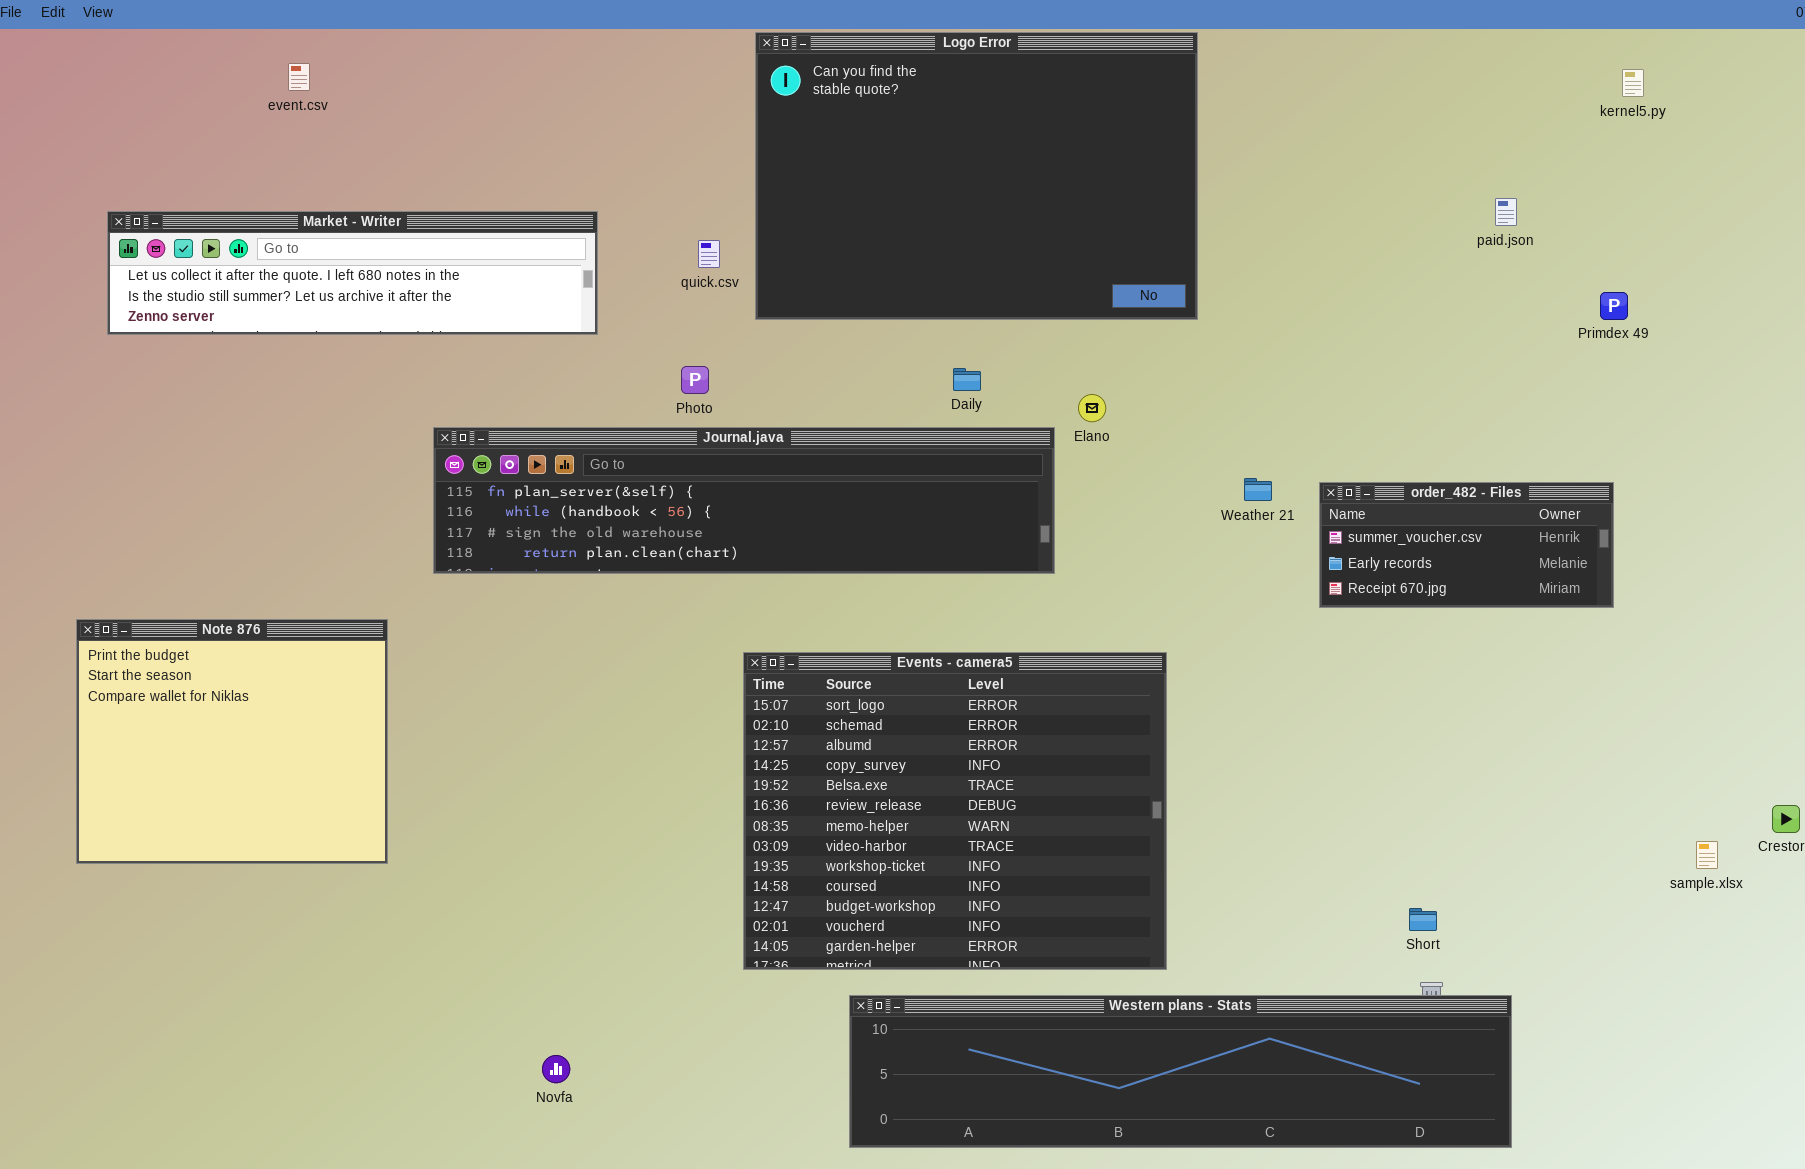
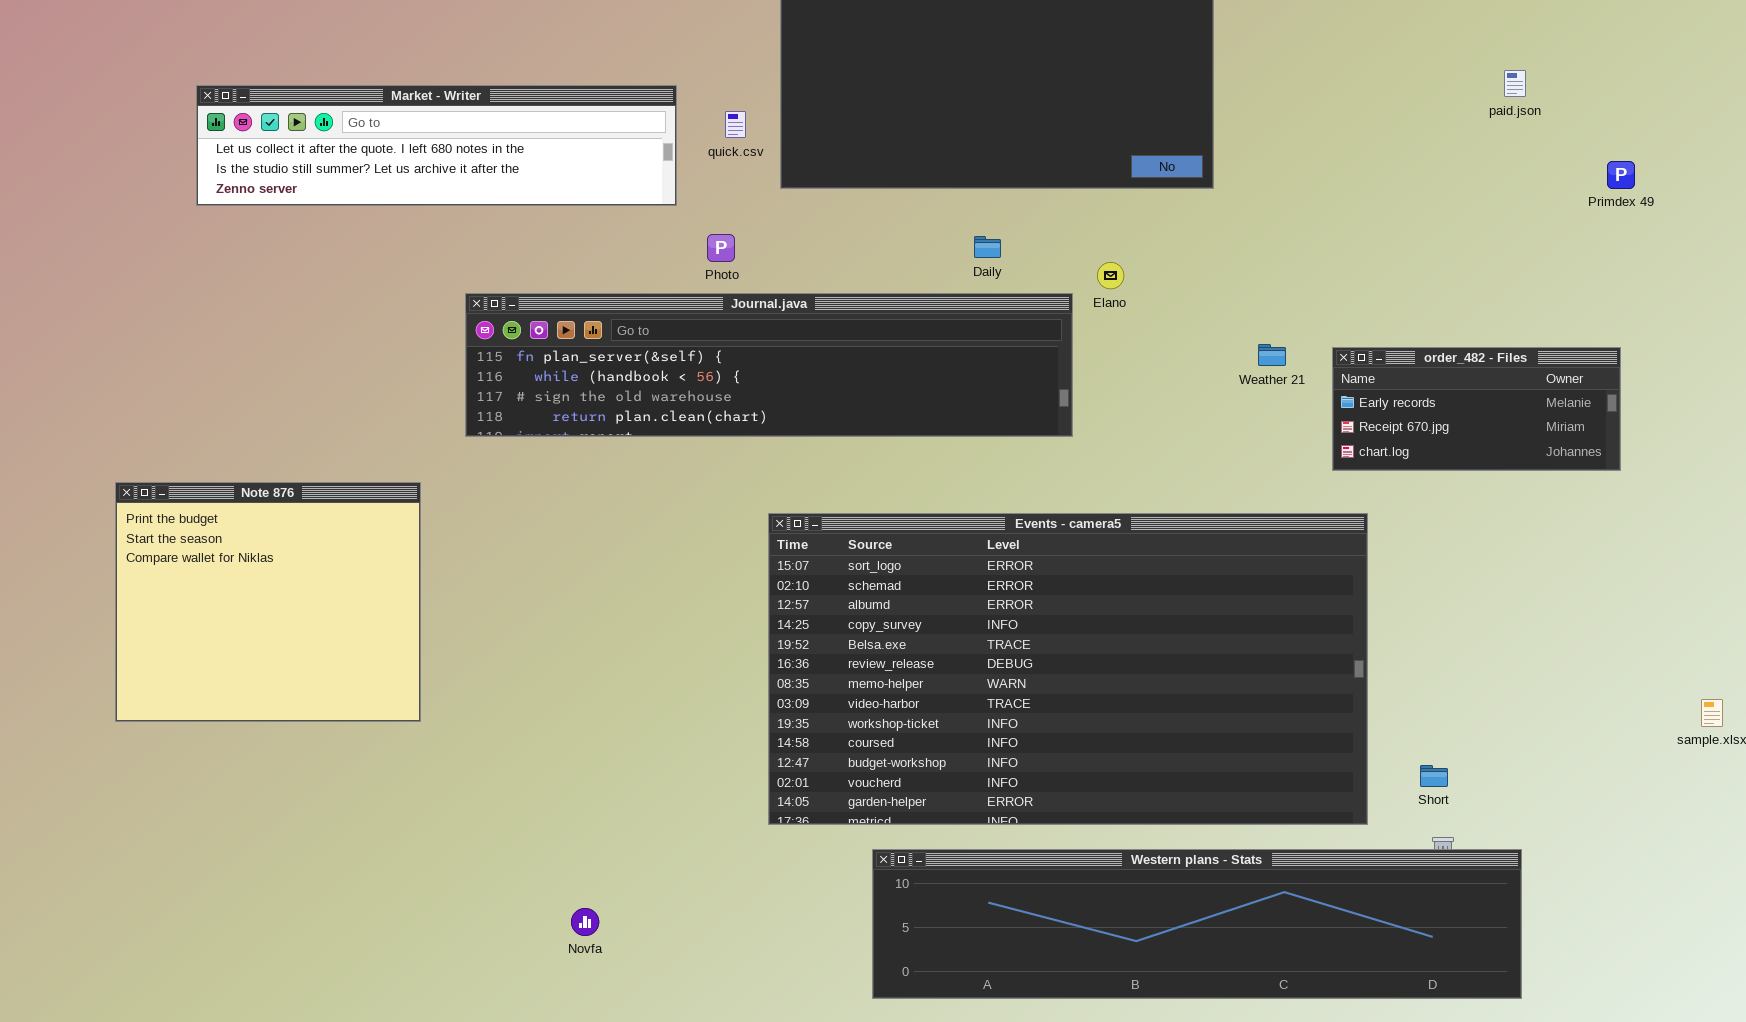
Market - Writer: [107,211,598,335] -> [196,85,677,206], moved
order_482 - Files: [1319,482,1614,608] -> [1332,347,1621,471], scrolled down 1 row
Events - camera5: [743,652,1167,970] -> [768,513,1368,825], resized

